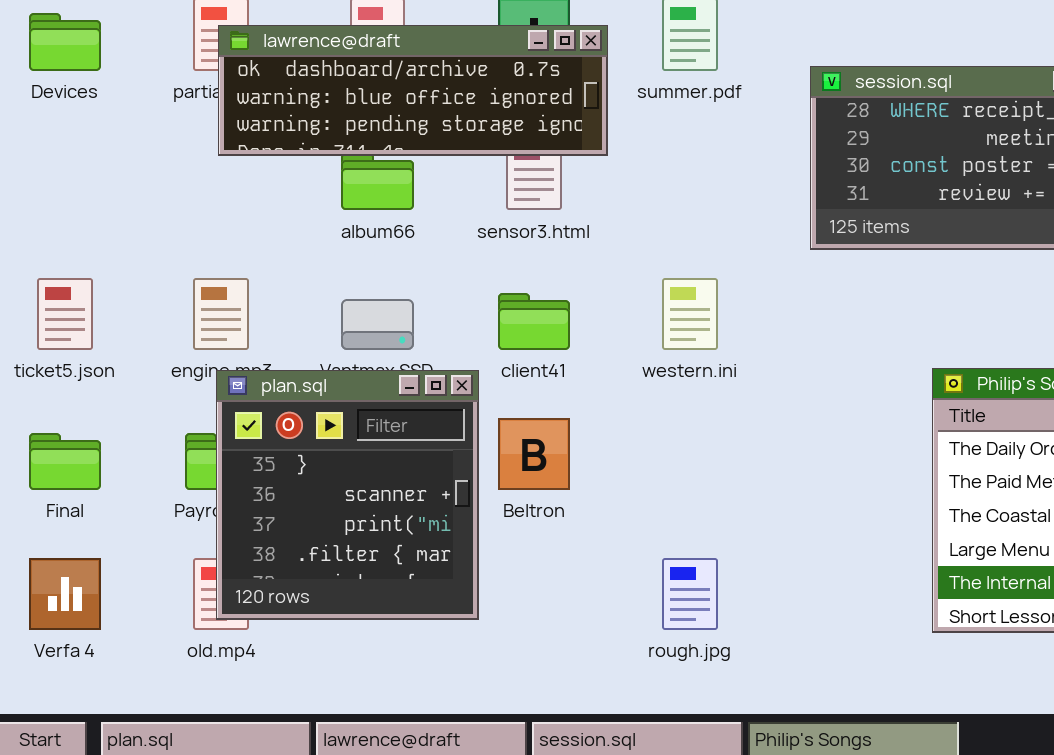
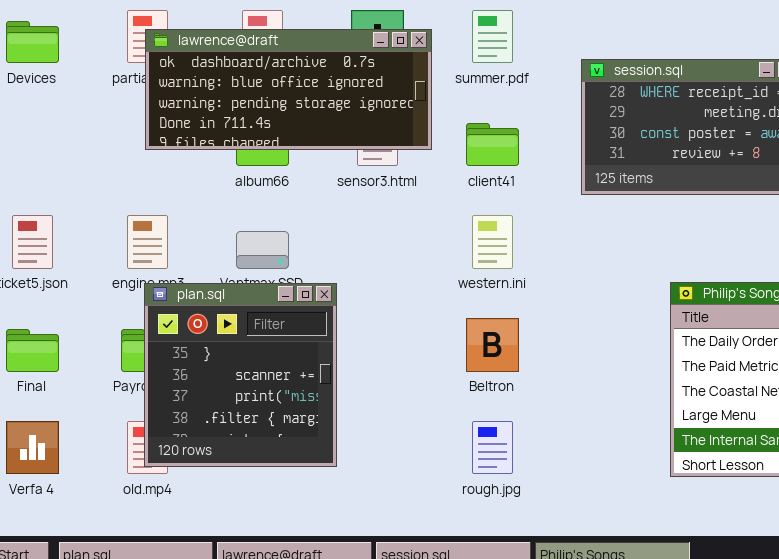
lawrence@draft: [218,25,608,156] -> [145,29,432,150], resized
client41: [498,293,570,350] -> [466,123,519,166], moved
Beltron: [498,418,570,490] -> [466,318,519,372], moved

